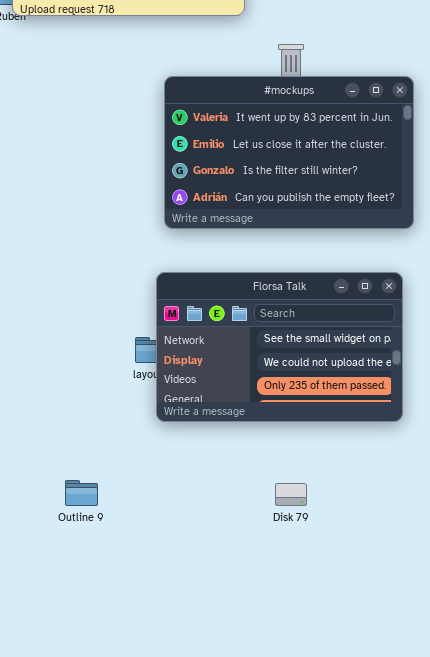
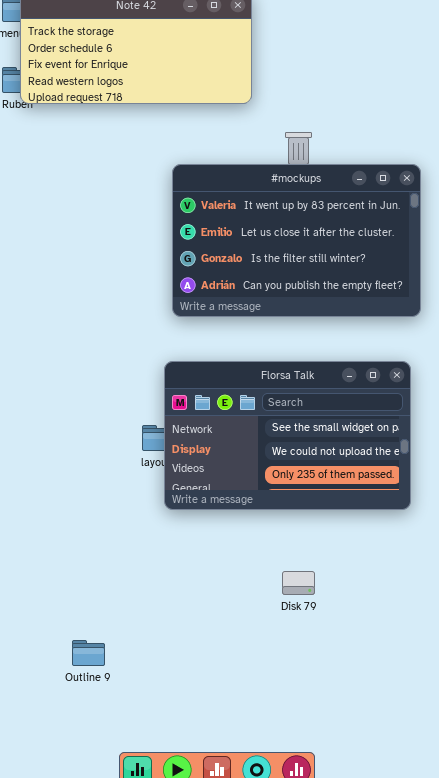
Outline 9: [65,480,98,506] -> [72,640,105,666], moved

